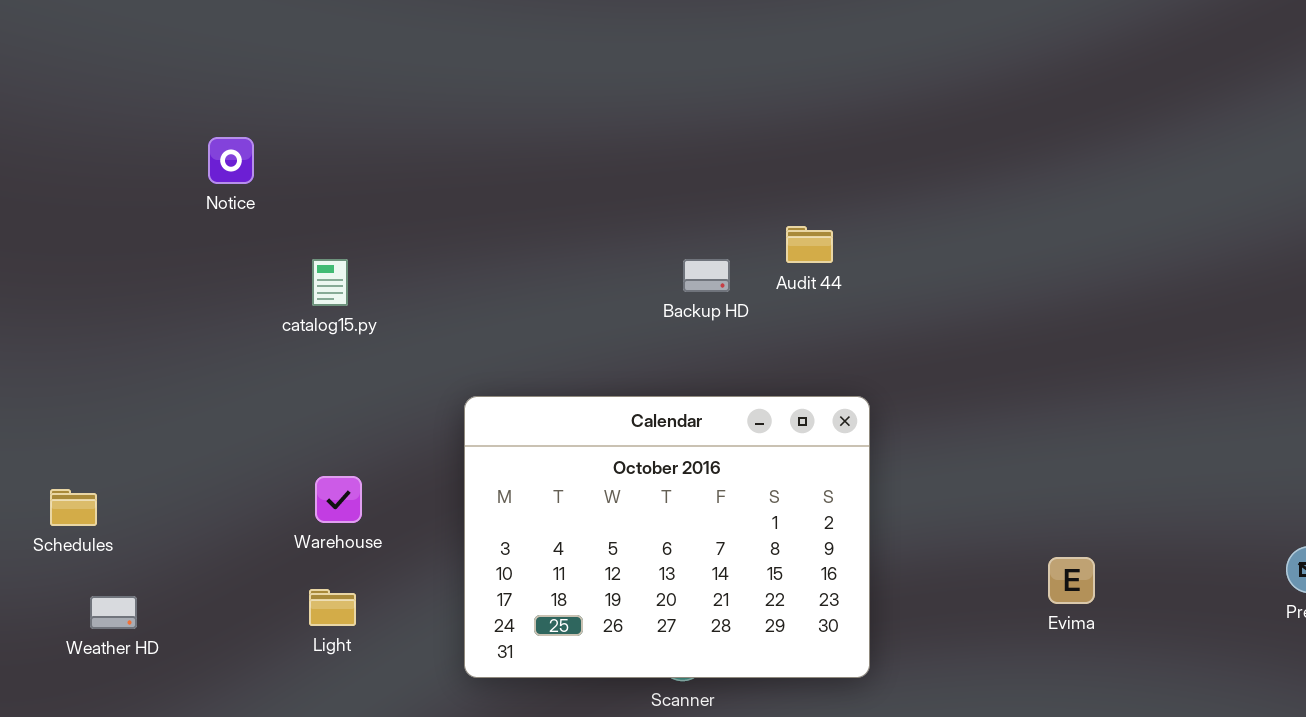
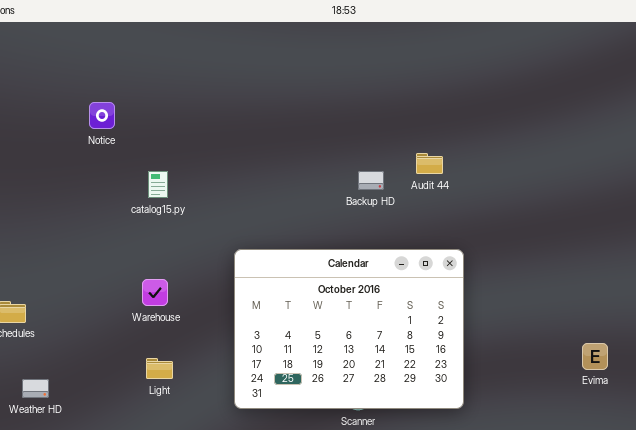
Warehouse: [315,476,362,523] -> [142,279,168,306], moved
Evima: [1048,557,1095,604] -> [582,343,608,370], moved
Weather HD: [90,596,137,629] -> [22,379,49,398], moved

